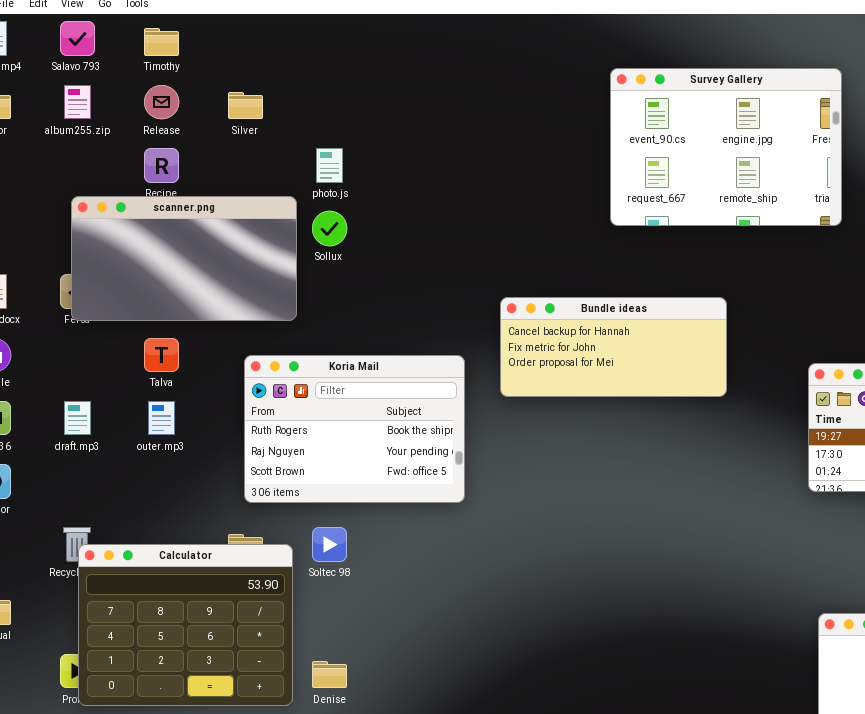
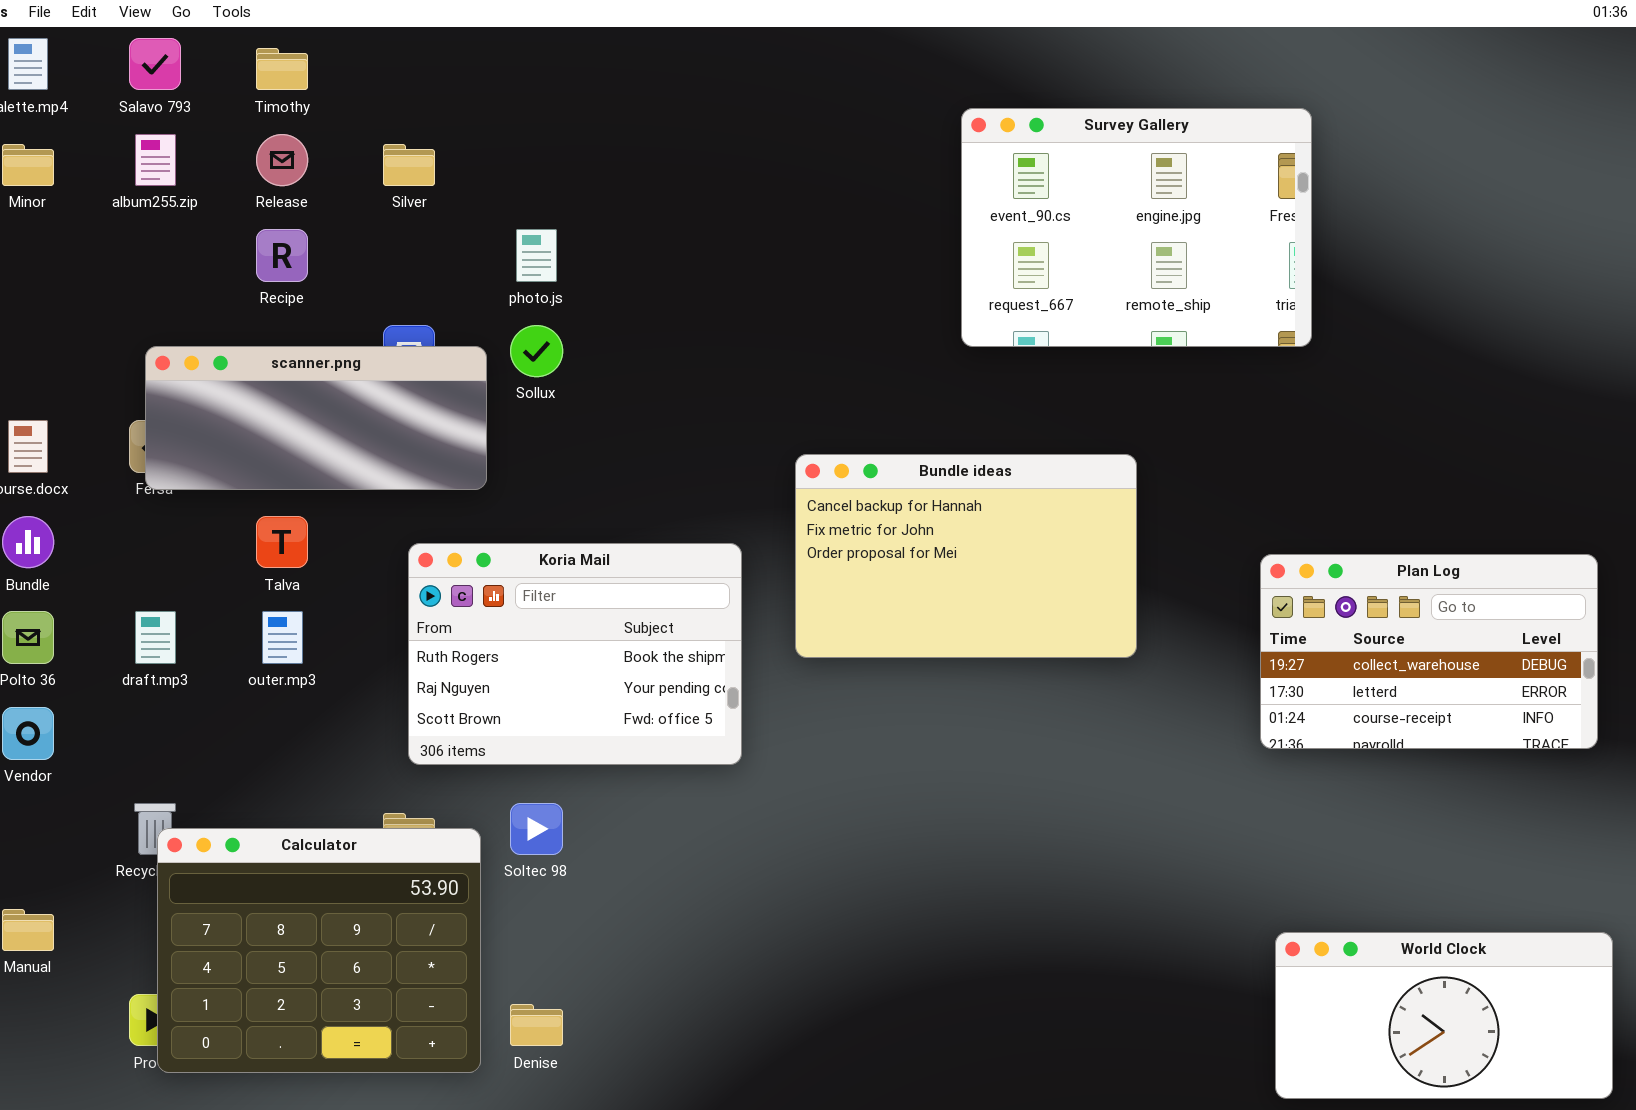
scanner.png: [71,196,297,321] -> [145,346,487,490], resized
Bundle ideas: [500,297,727,397] -> [795,454,1137,658], resized

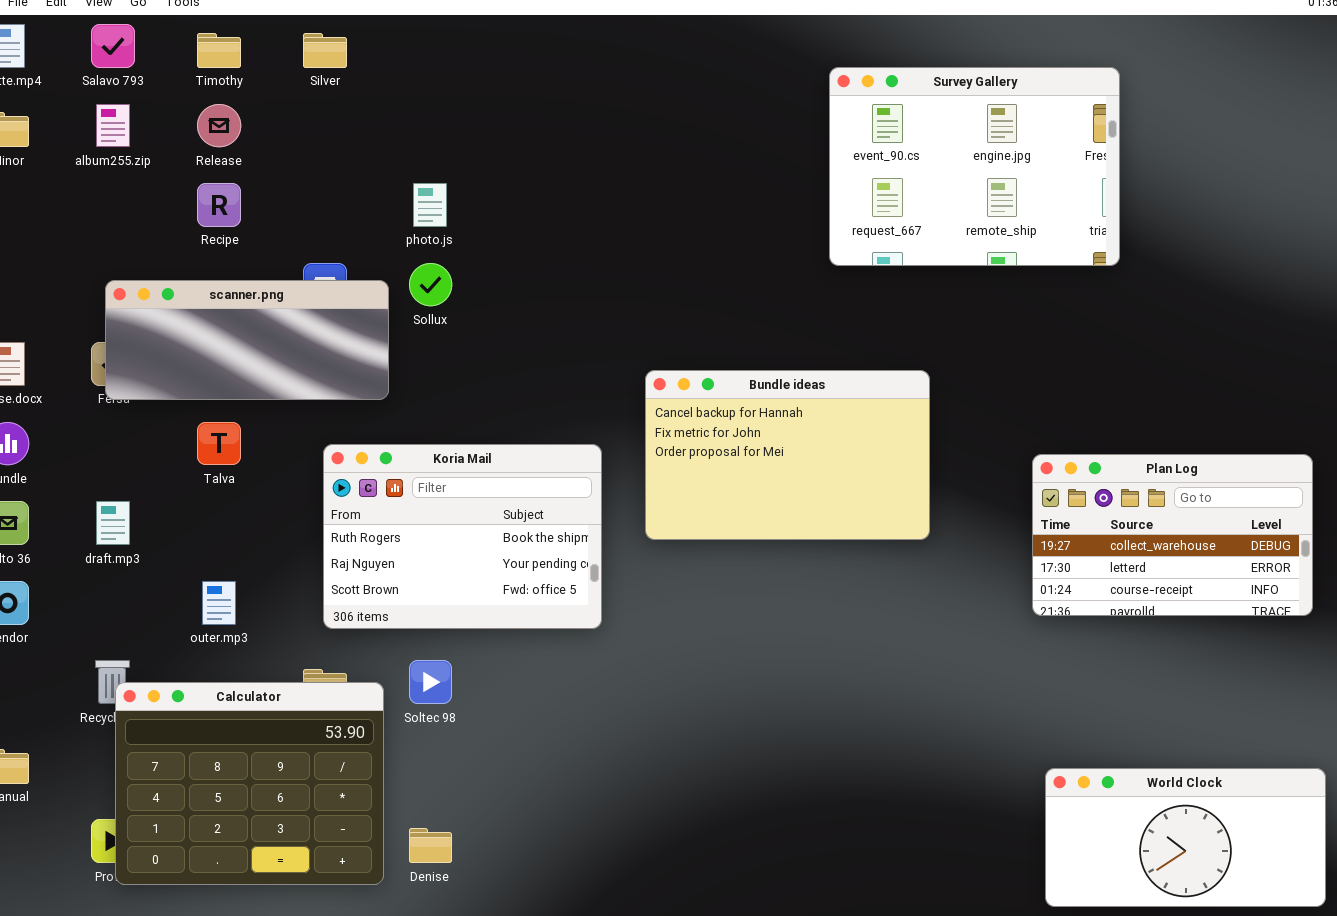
Survey Gallery: [961,108,1312,347] -> [829,67,1120,266], moved
Silver: [383,144,435,186] -> [303,33,347,68], moved
outer.mp3: [262,611,303,664] -> [202,581,236,625], moved

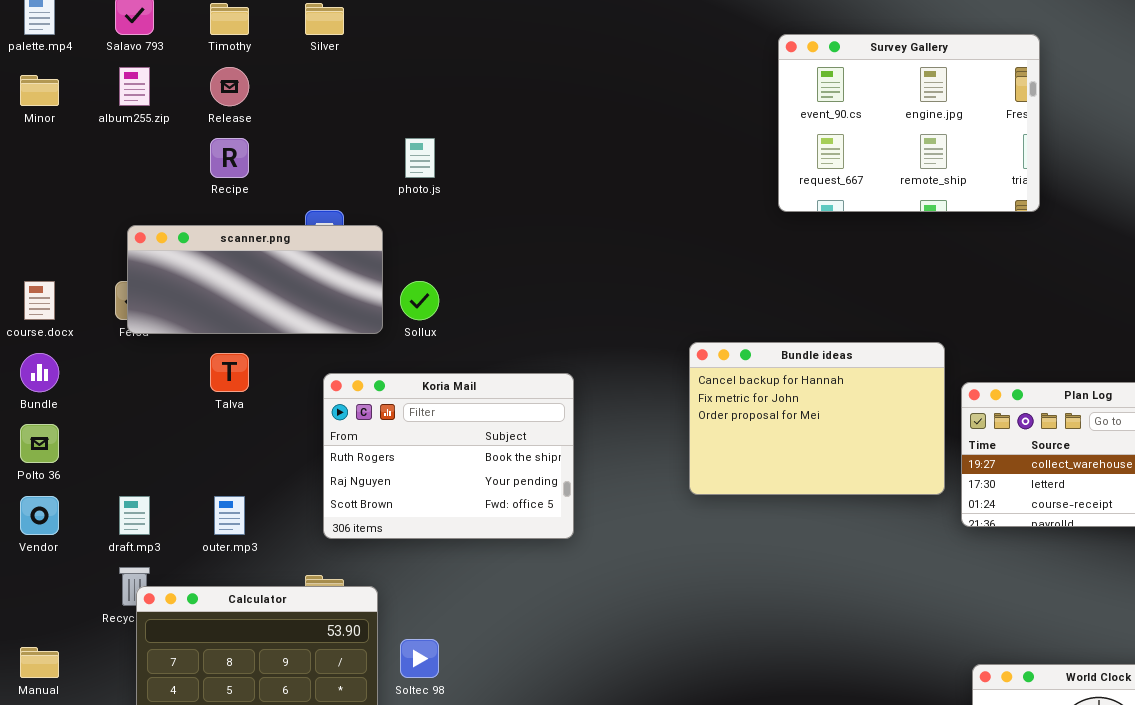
Sollux: [409,263,452,306] -> [400,281,439,320], moved
Bundle ideas: [645,370,930,540] -> [689,342,945,495], moved
draft.mp3: [96,501,130,545] -> [119,496,150,535], moved
Soltec 98: [409,660,452,704] -> [400,639,439,678], moved

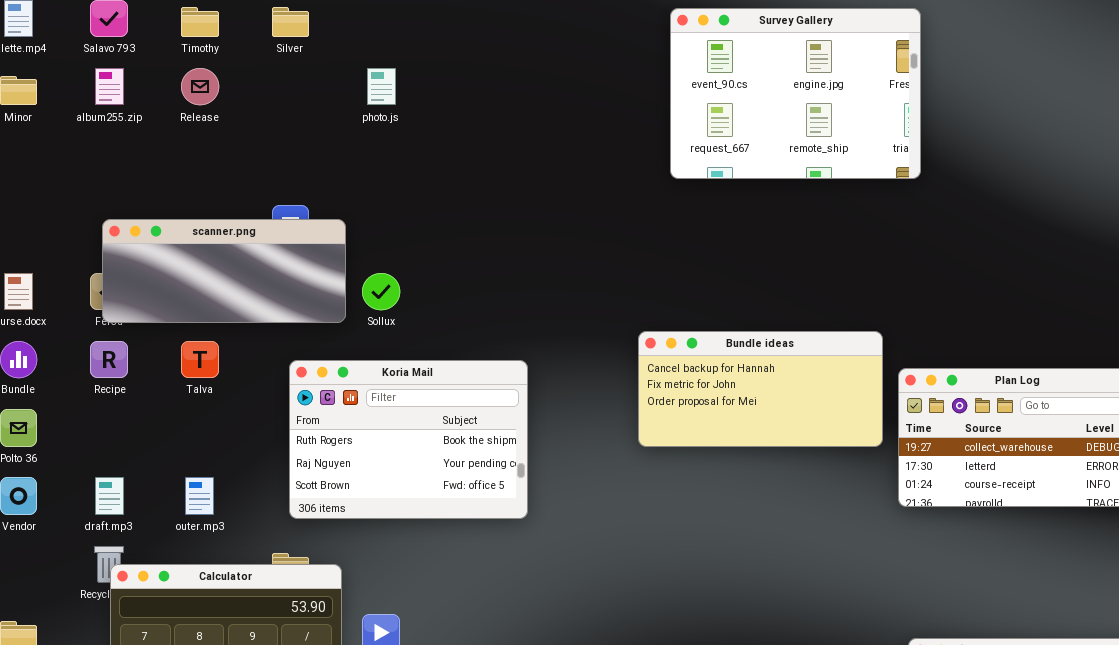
Survey Gallery: [778,34,1040,212] -> [670,8,921,179], moved
Recipe: [210,138,249,178] -> [90,341,128,378], moved
photo.js: [405,138,435,178] -> [367,68,396,105], moved
Bundle ideas: [689,342,945,495] -> [638,331,883,447], resized

